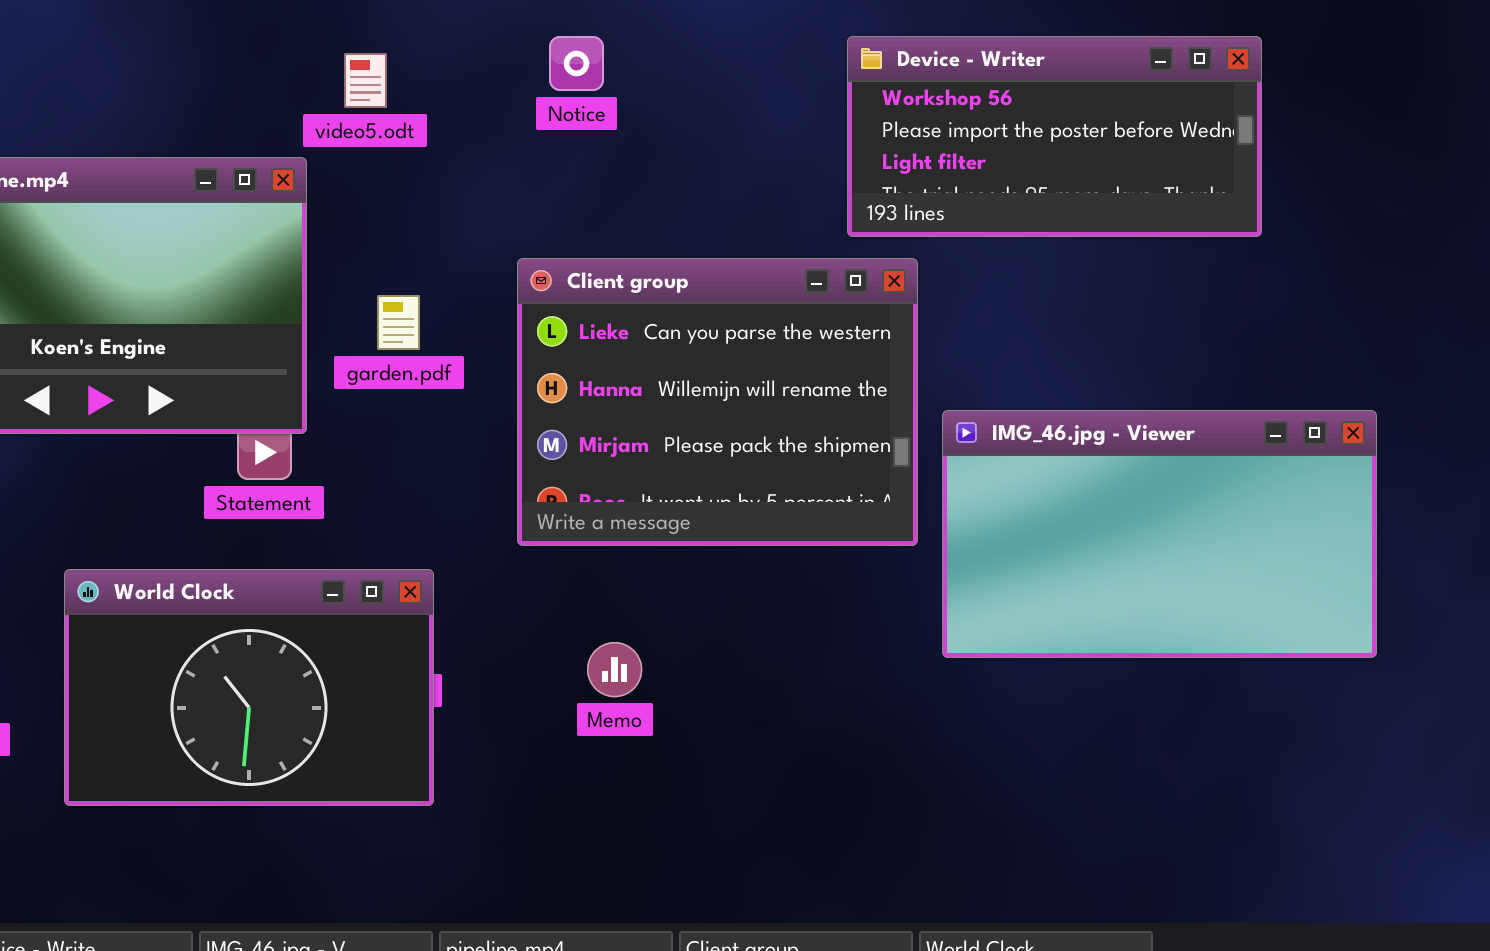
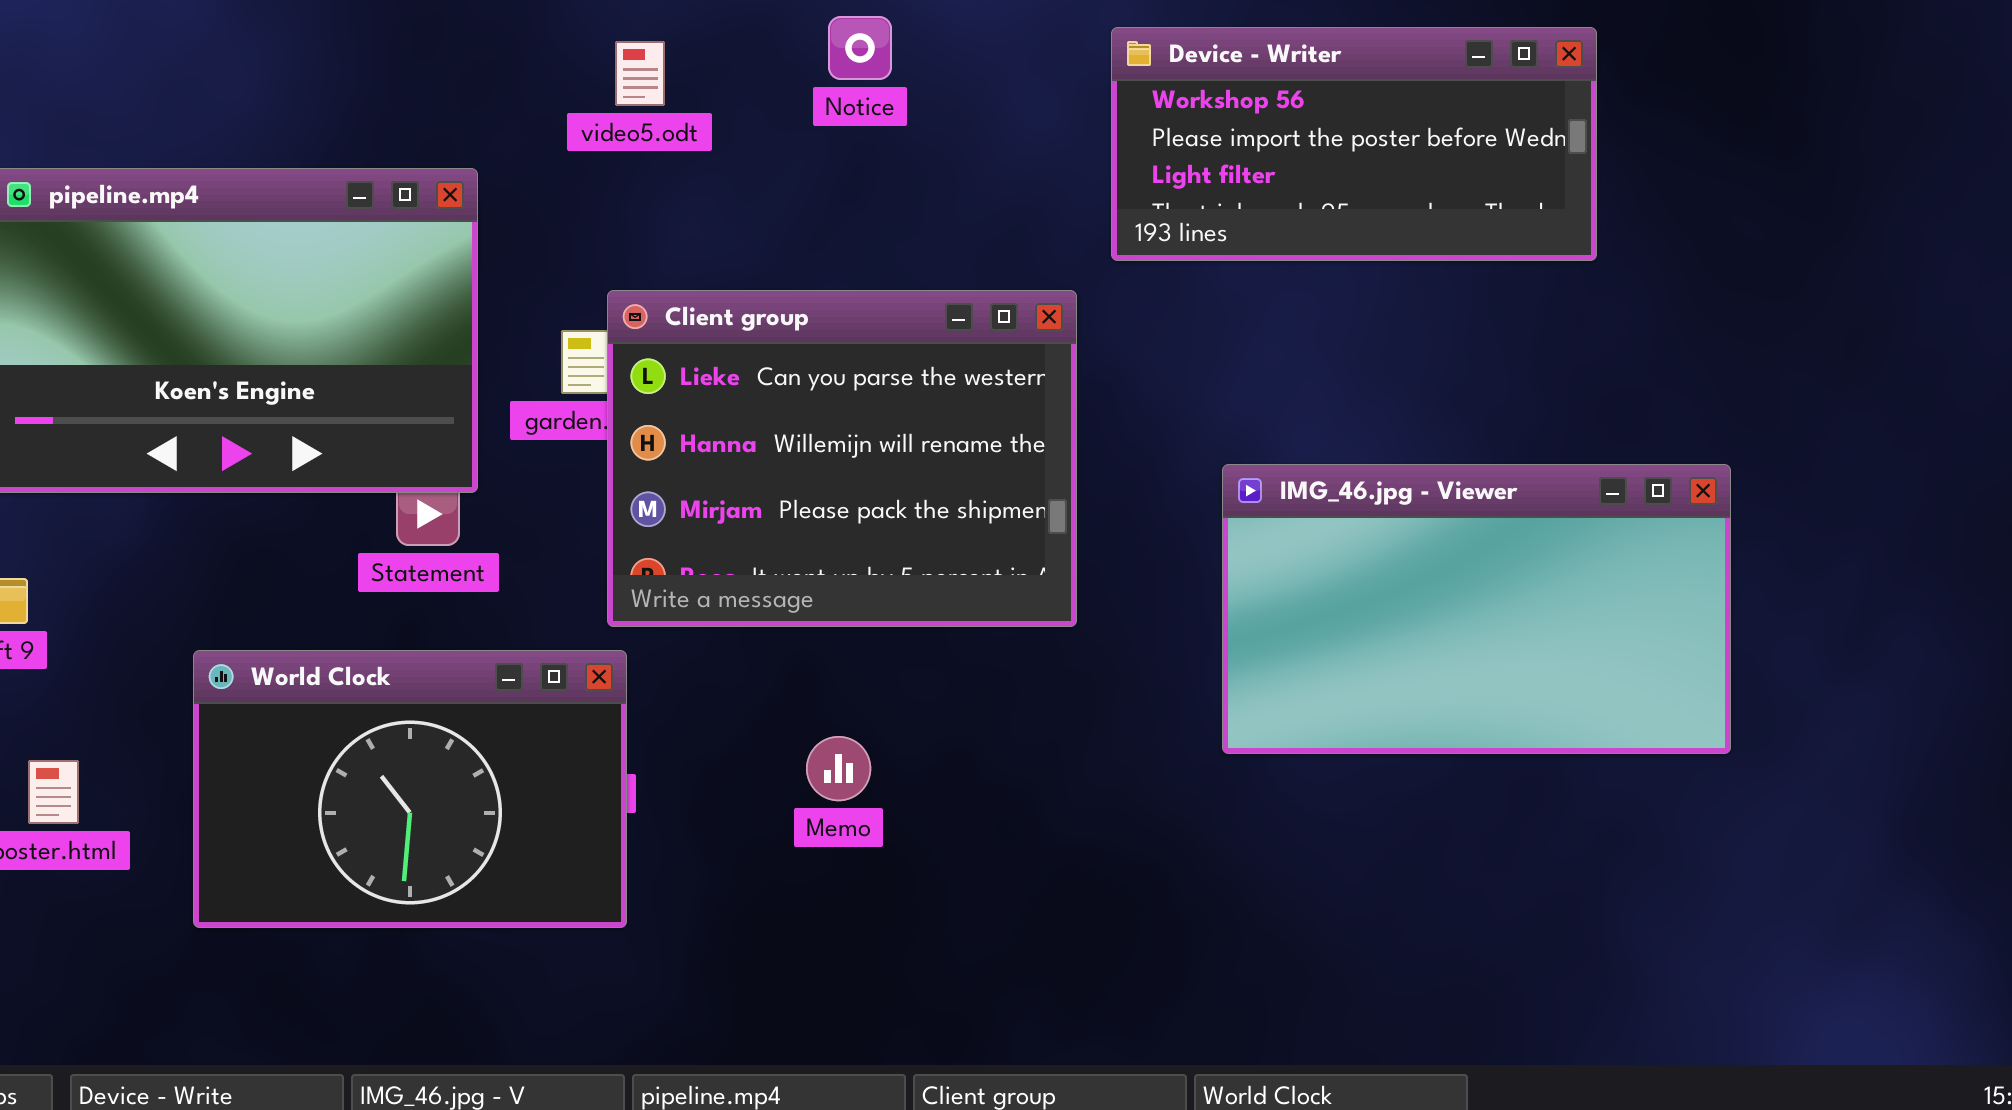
Notice: [549,36,604,91] -> [828,16,892,80], moved
video5.odt: [344,53,387,108] -> [615,41,665,106], moved
Client group: [517,258,918,546] -> [607,290,1077,627], moved

